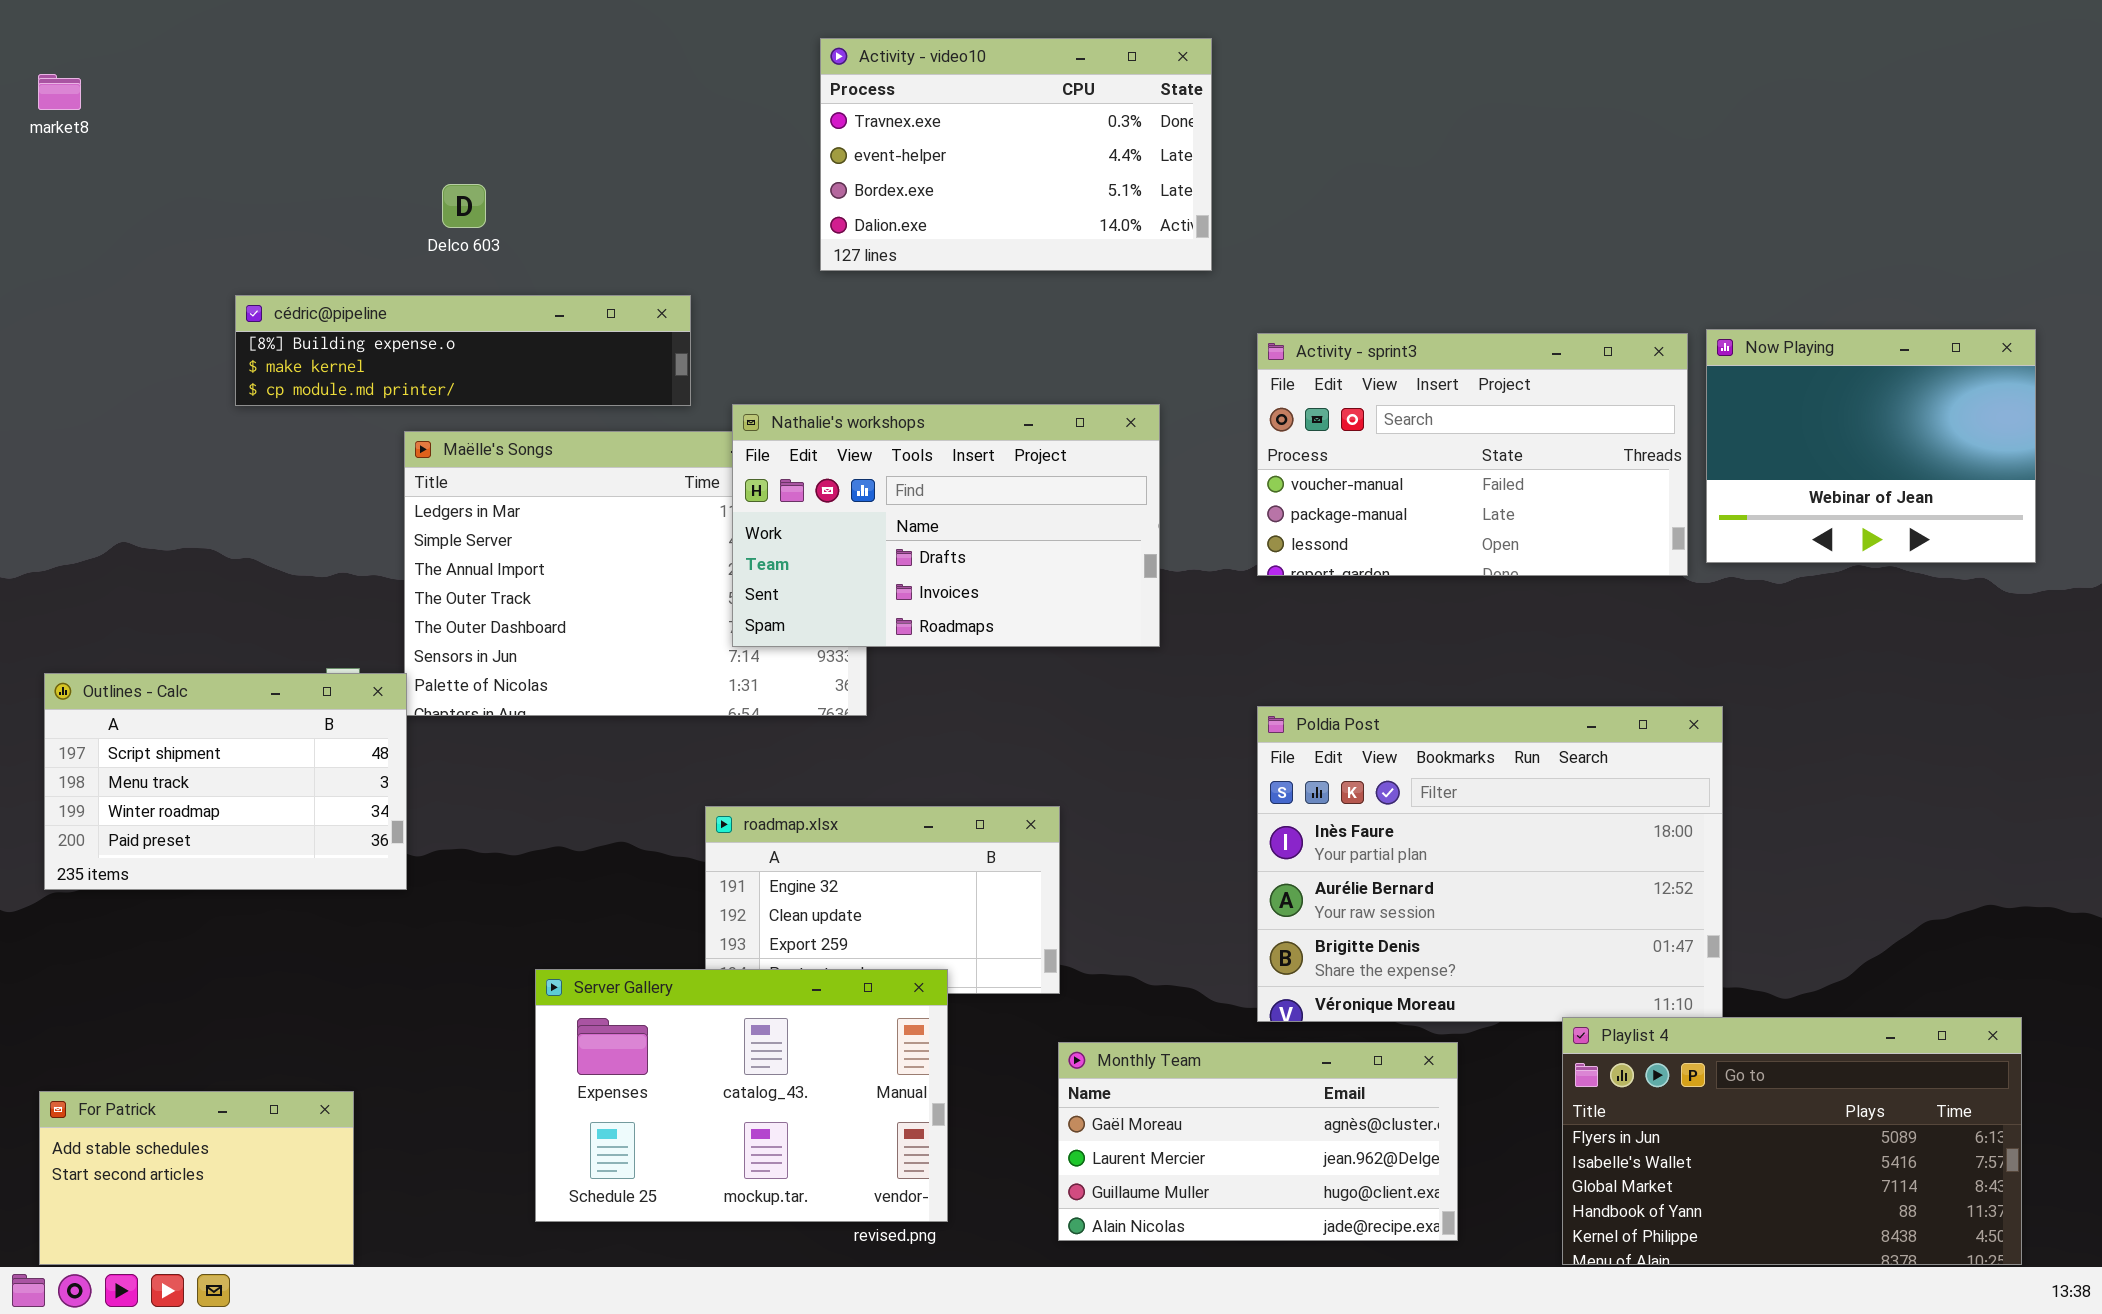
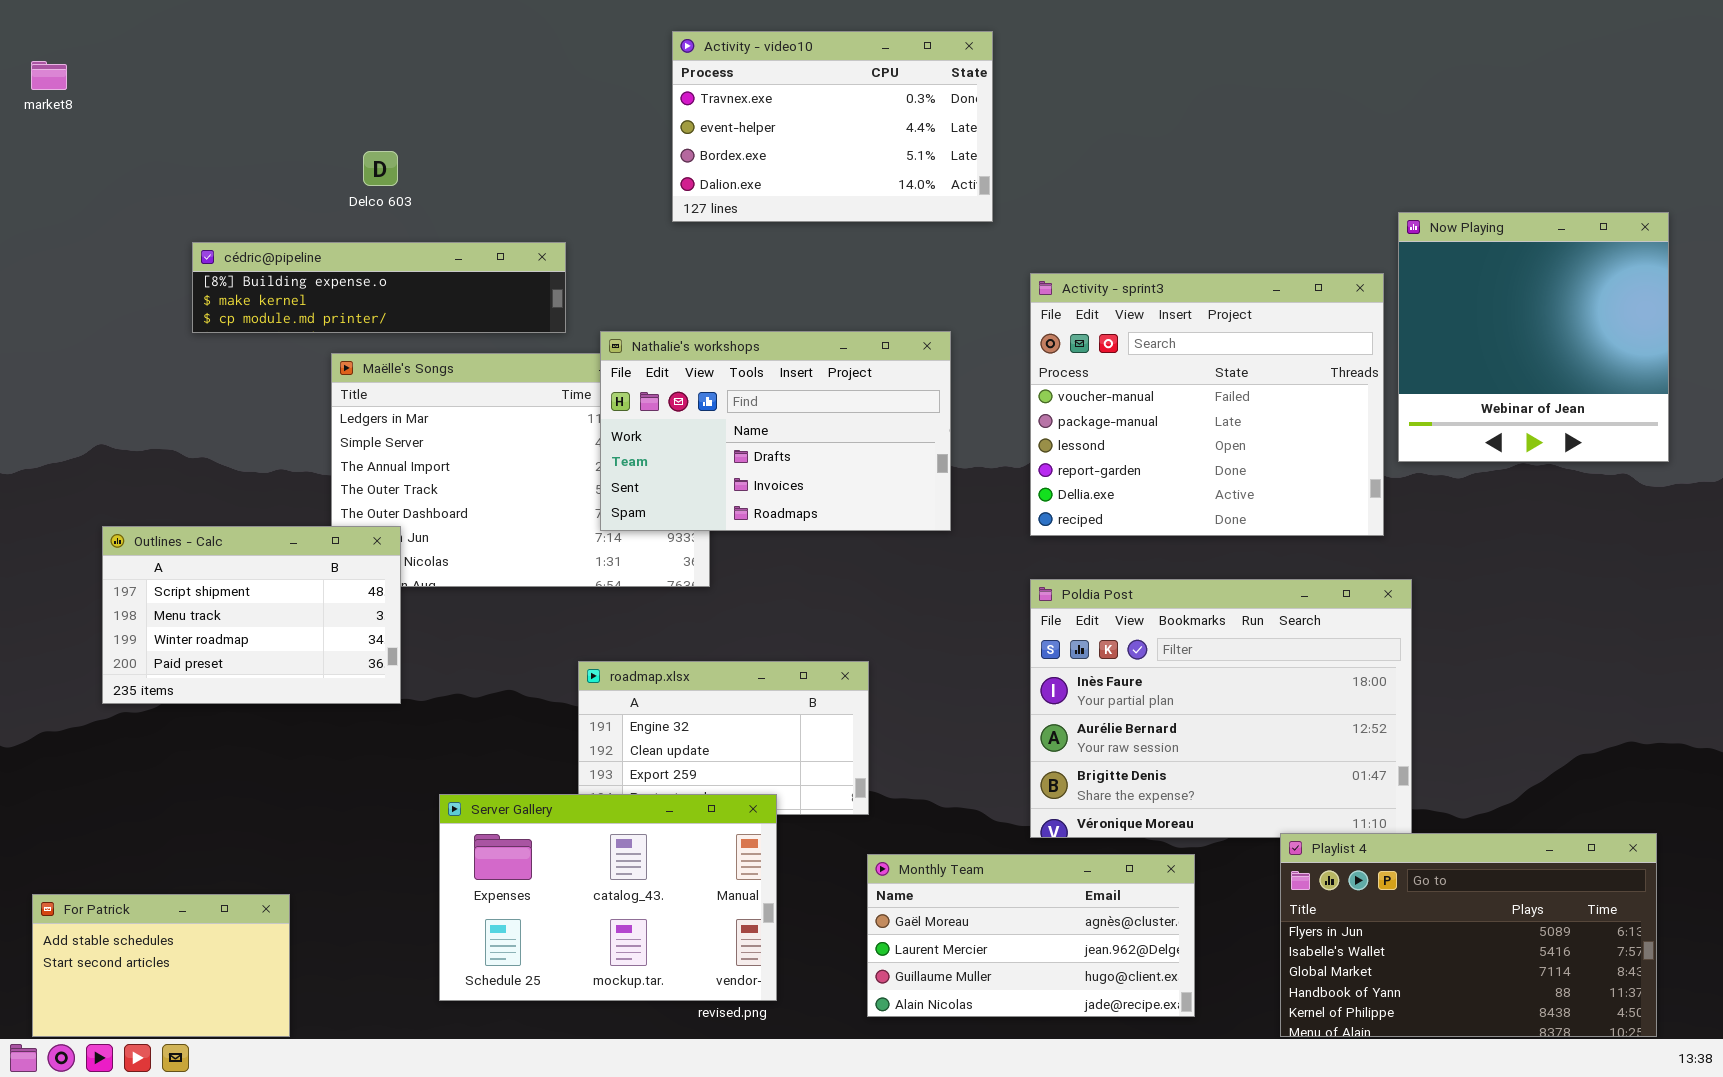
Now Playing: [1706,329,2036,563] -> [1398,212,1669,462], resized
Activity - sprint3: [1257,333,1688,576] -> [1030,273,1384,536], resized
Outlines - Calc: [44,673,407,890] -> [102,526,401,704], moved

